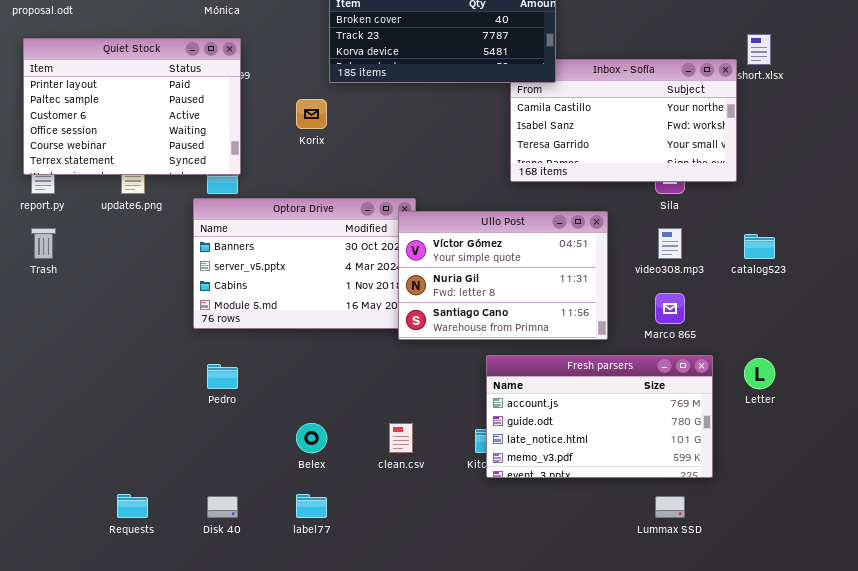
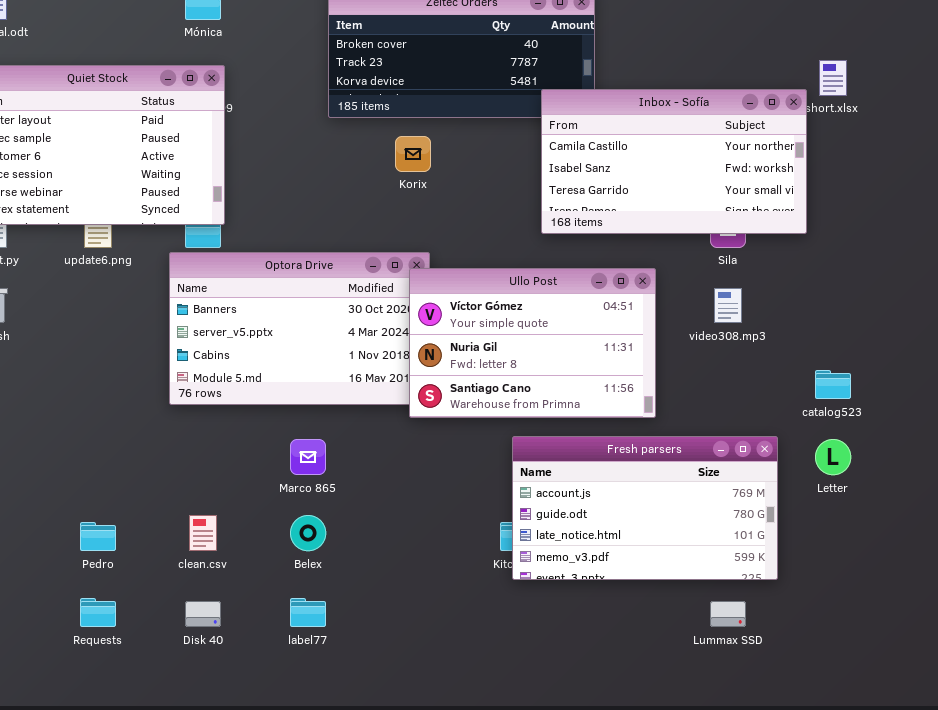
Inbox - Sofía: [510,59,737,182] -> [541,89,807,234], raised
Korix: [296,99,327,129] -> [395,136,431,172], moved
catalog523: [744,234,775,259] -> [815,370,851,399], moved
Marco 865: [655,293,685,324] -> [290,439,326,475], moved
Pedro: [207,364,238,389] -> [80,522,116,551], moved
clean.csv: [389,423,413,453] -> [189,515,217,551], moved

